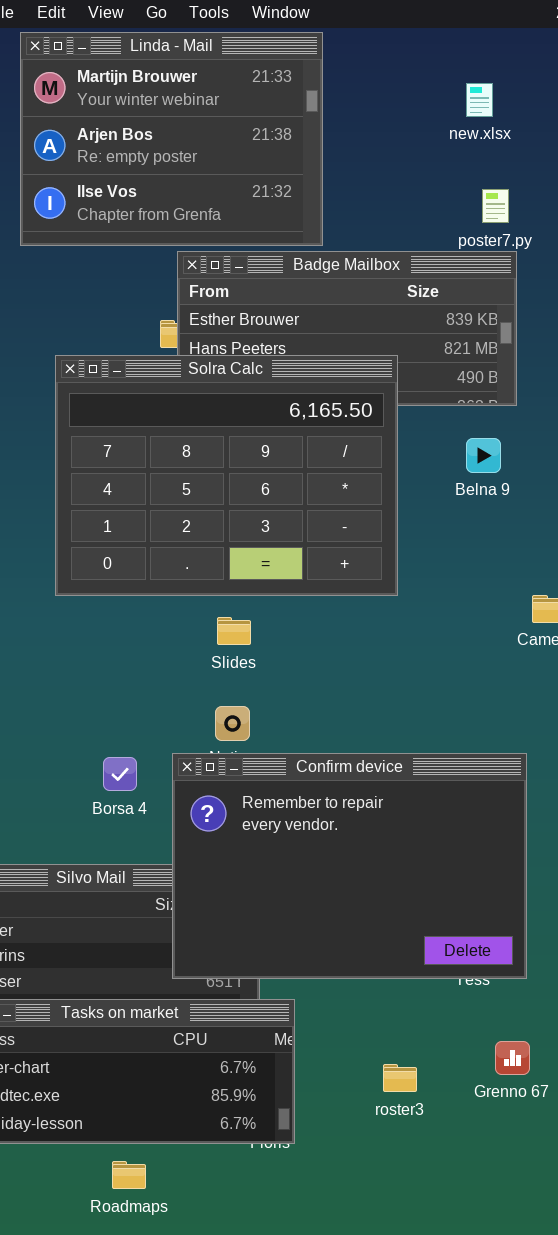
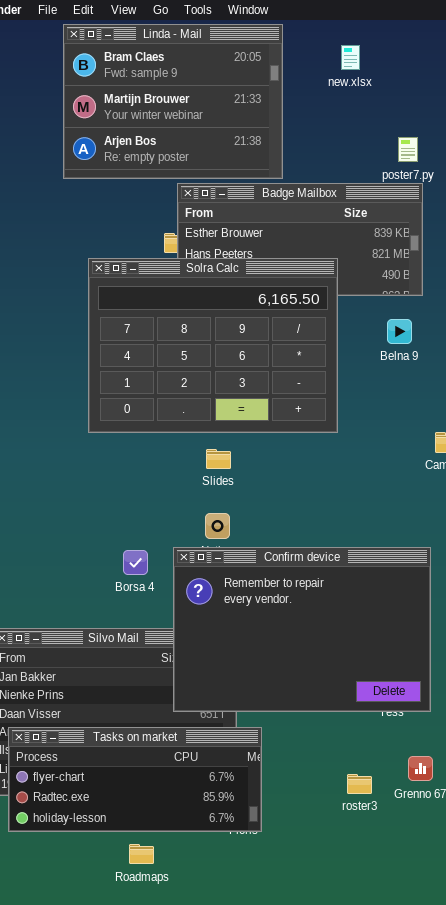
Linda - Mail: [20,32,323,246] -> [63,24,283,179], scrolled up 1 row
new.xlsx: [466,83,493,117] -> [341,45,360,70], moved
roster3: [383,1064,417,1092] -> [347,774,372,794], moved

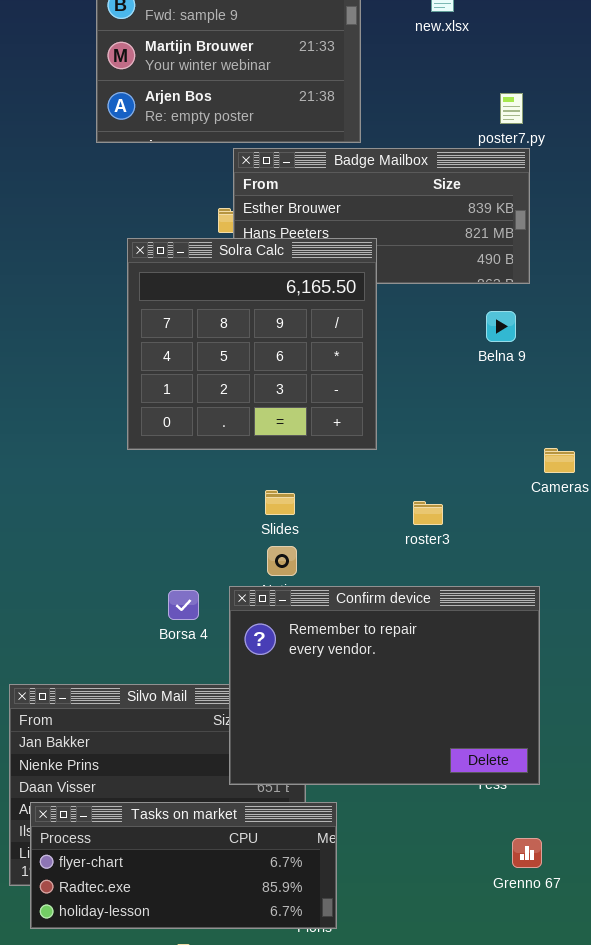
Solra Calc: [88,258,338,433] -> [127,238,377,450], resized
Slides: [206,449,231,469] -> [265,490,295,515], moved
roster3: [347,774,372,794] -> [413,501,443,525], moved

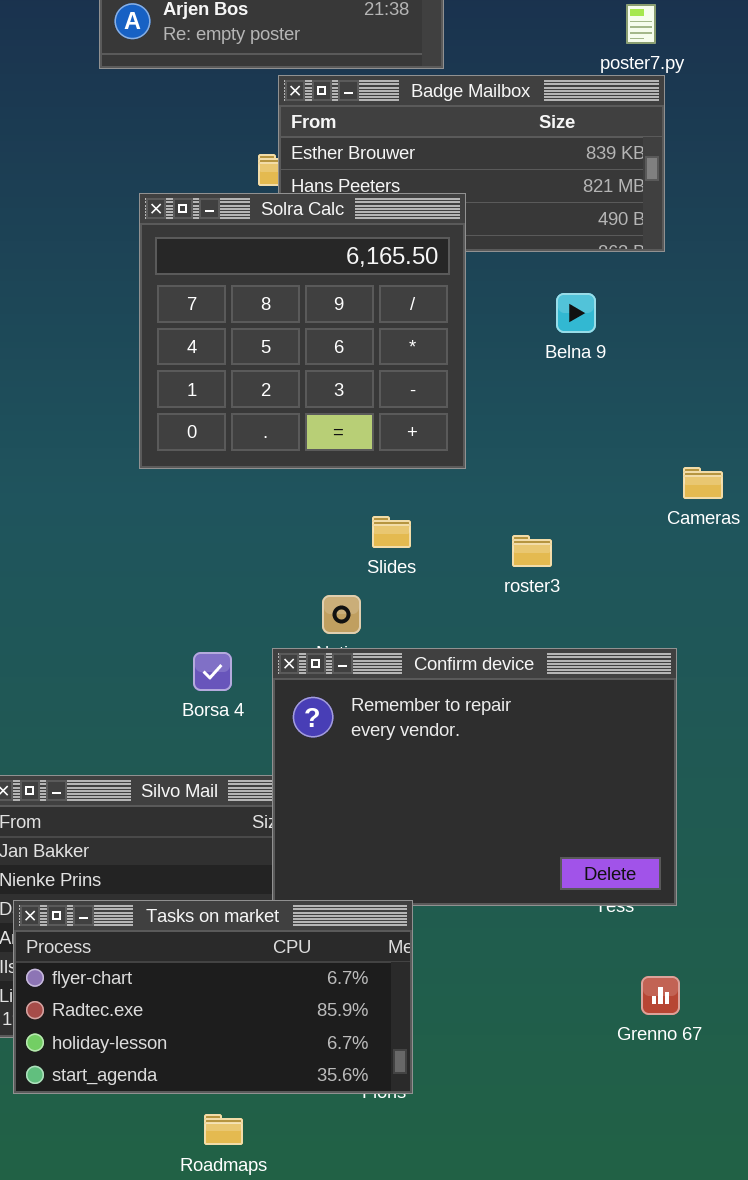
Belna 9: [486,311,516,342] -> [556,293,596,333], moved
Slides: [265,490,295,515] -> [372,516,411,548], moved
Tasks on market: [30,802,337,929] -> [13,900,413,1094], resized

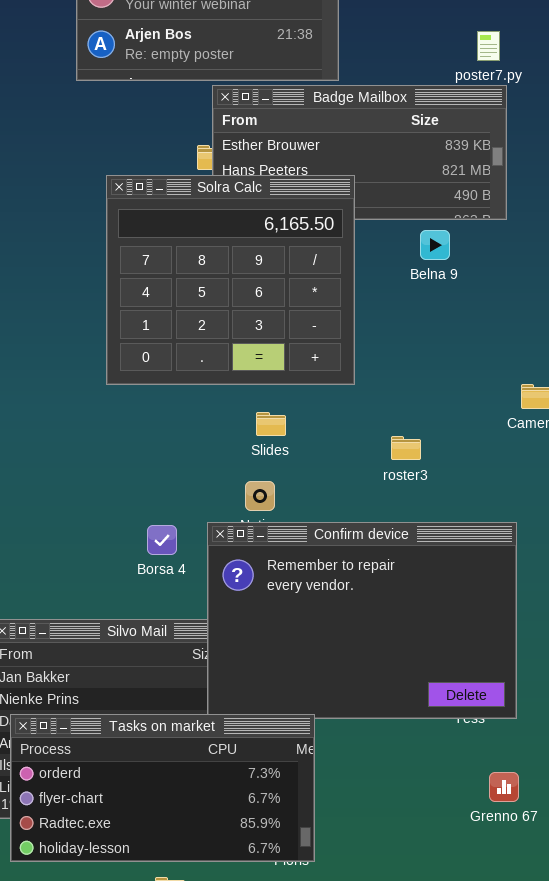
Belna 9: [556,293,596,333] -> [420,230,450,260], moved
Slides: [372,516,411,548] -> [256,412,286,436], moved
Tasks on market: [13,900,413,1094] -> [10,714,315,862], scrolled up 1 row

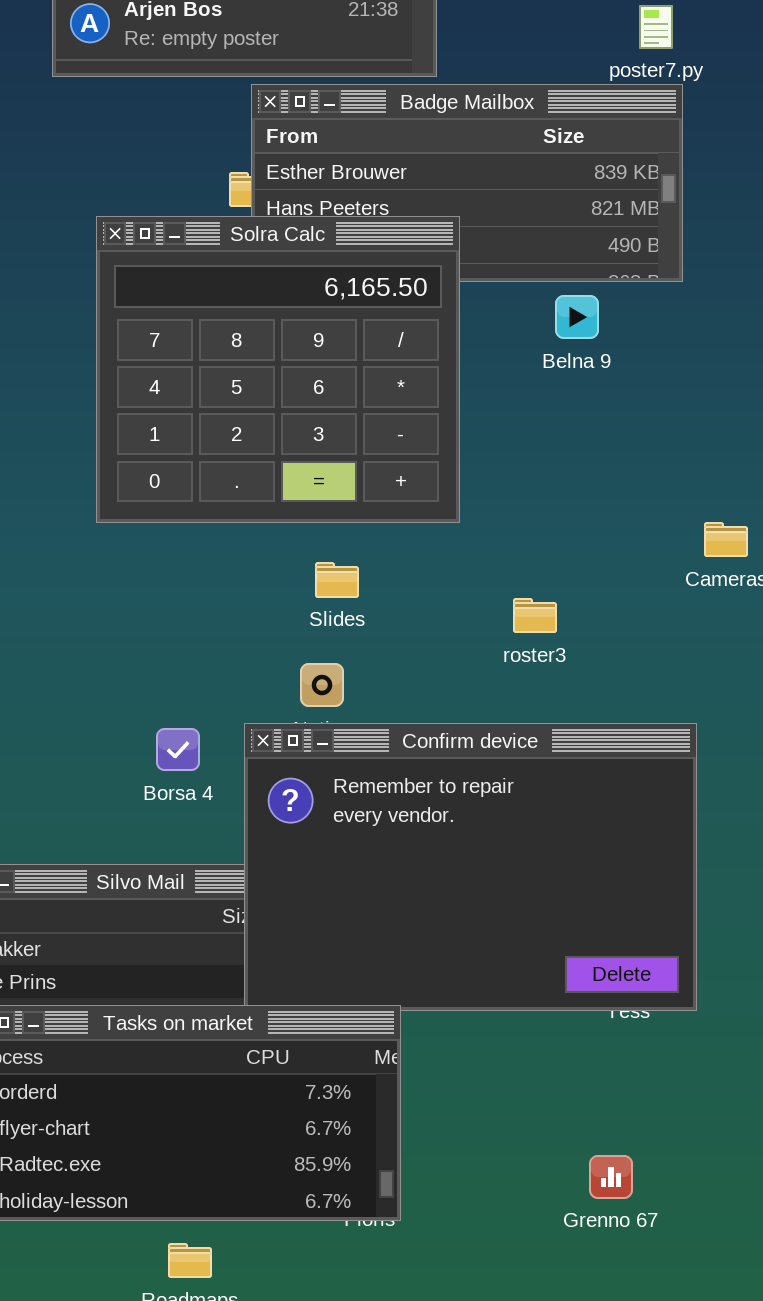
Grenno 67: [489,772,519,802] -> [589,1155,633,1199], moved

